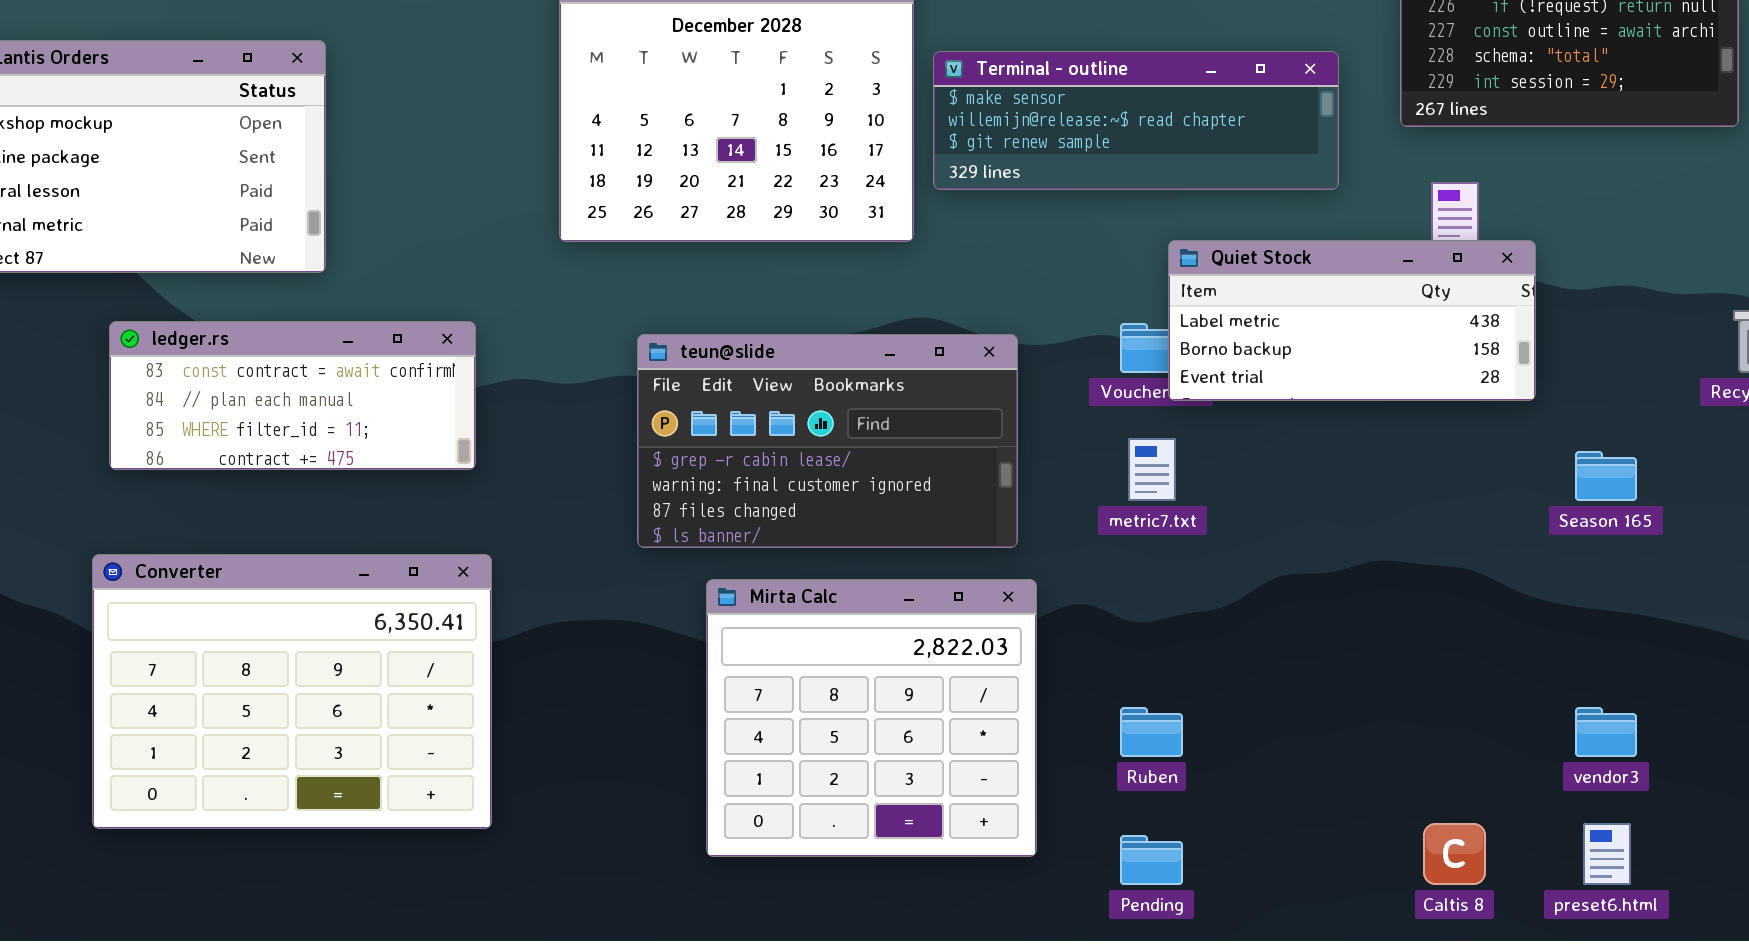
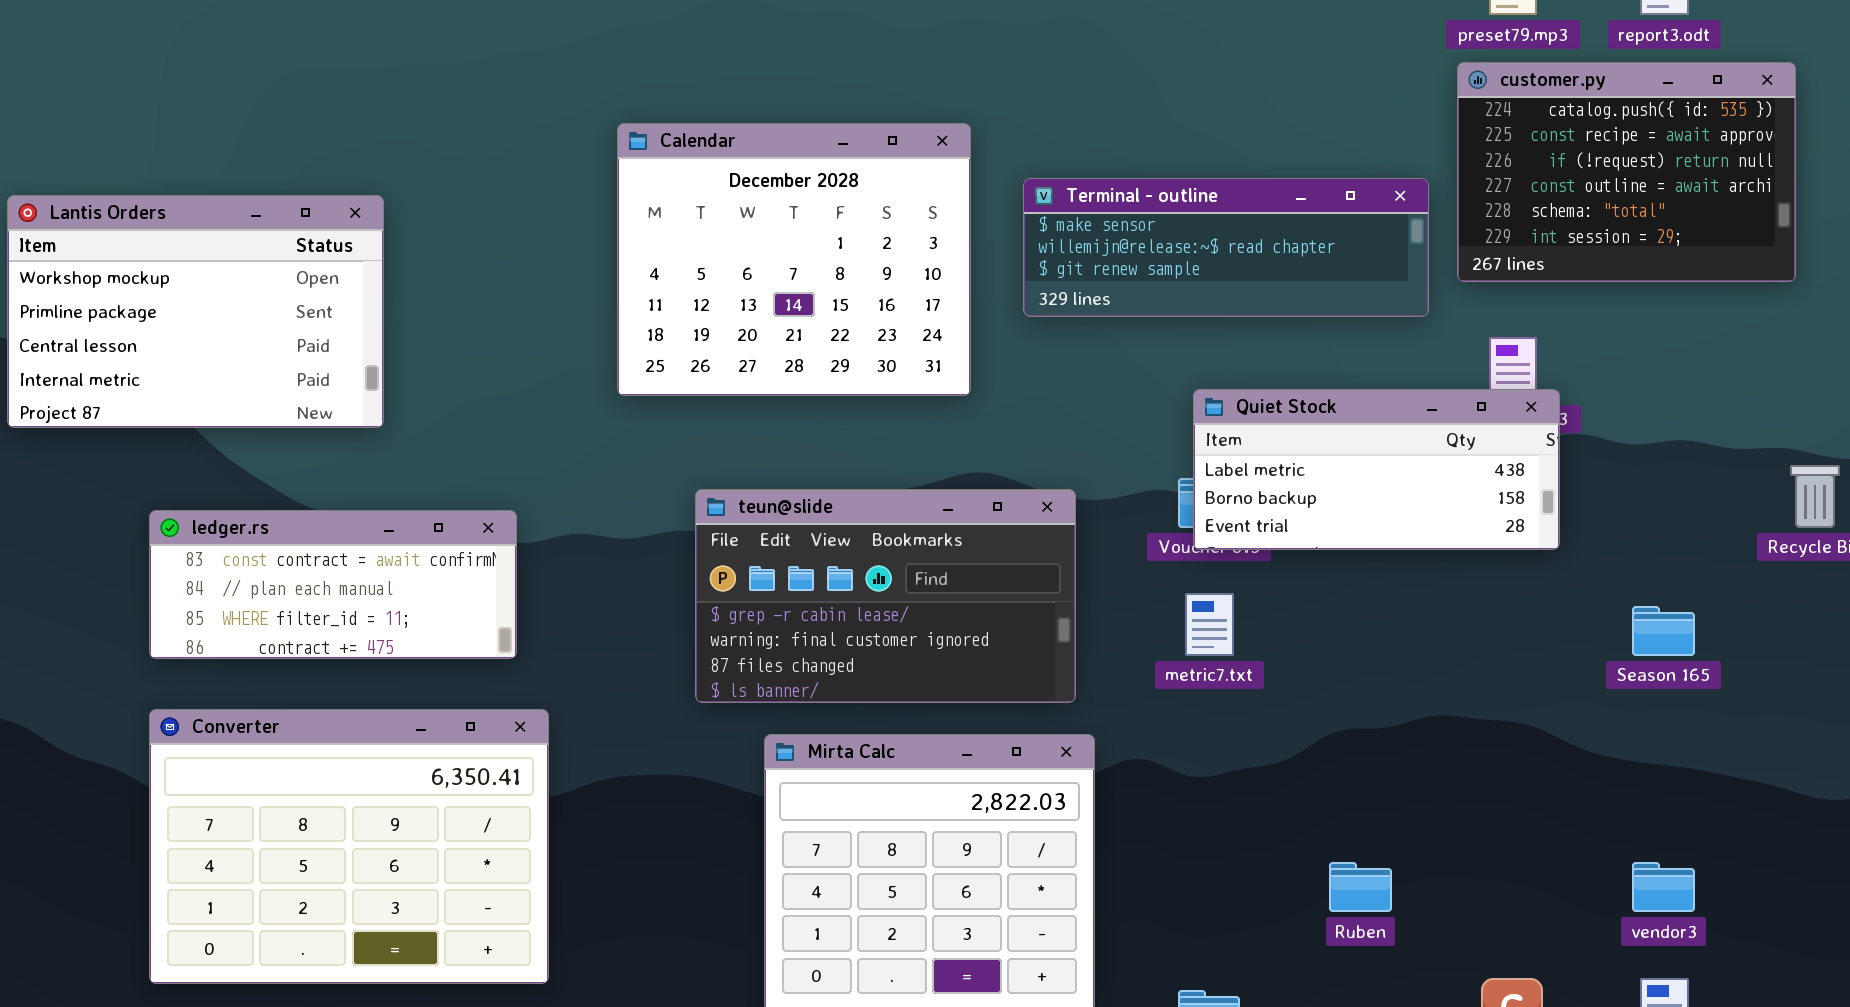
Terminal - outline: [933,51,1339,190] -> [1023,178,1429,317], moved
Quiet Stock: [1168,240,1536,401] -> [1193,389,1560,550], moved
ledger.rs: [109,321,476,470] -> [149,510,517,659], moved
Ruben: [1120,707,1183,757] -> [1329,862,1392,912], moved

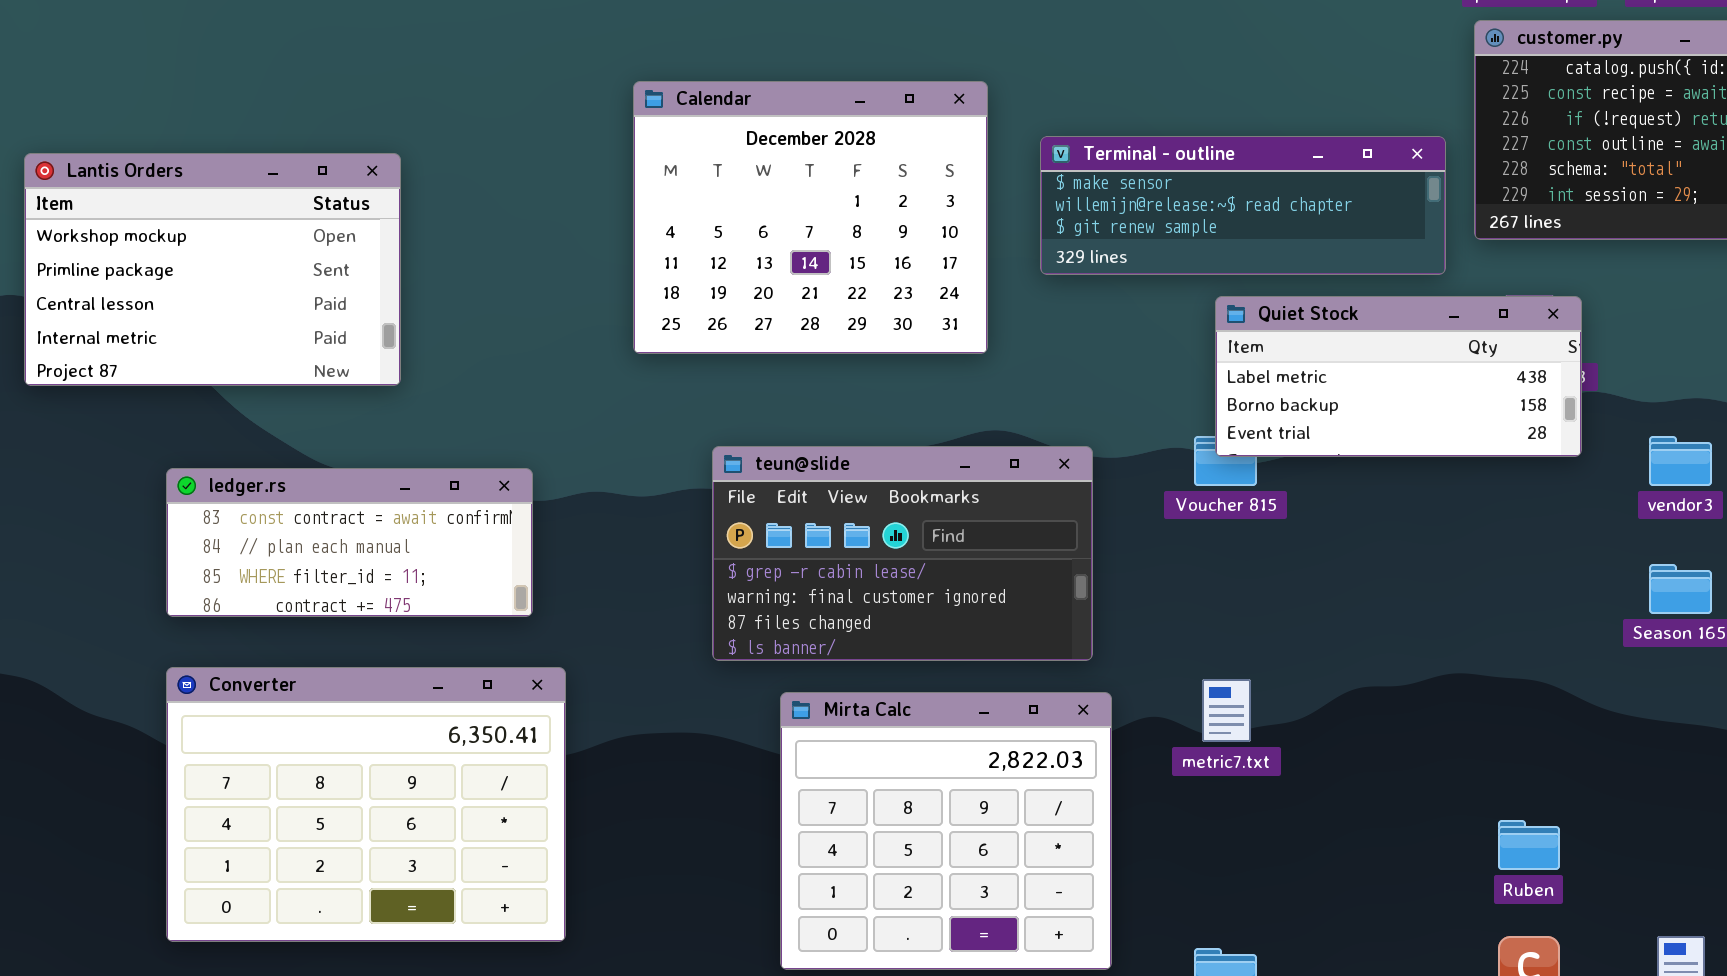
Quiet Stock: [1193,389,1560,550] -> [1215,296,1582,457], moved
metric7.txt: [1185,593,1234,656] -> [1202,679,1251,742], moved
Ruben: [1329,862,1392,912] -> [1498,820,1560,870], moved
vendor3: [1632,862,1695,912] -> [1649,436,1712,486], moved

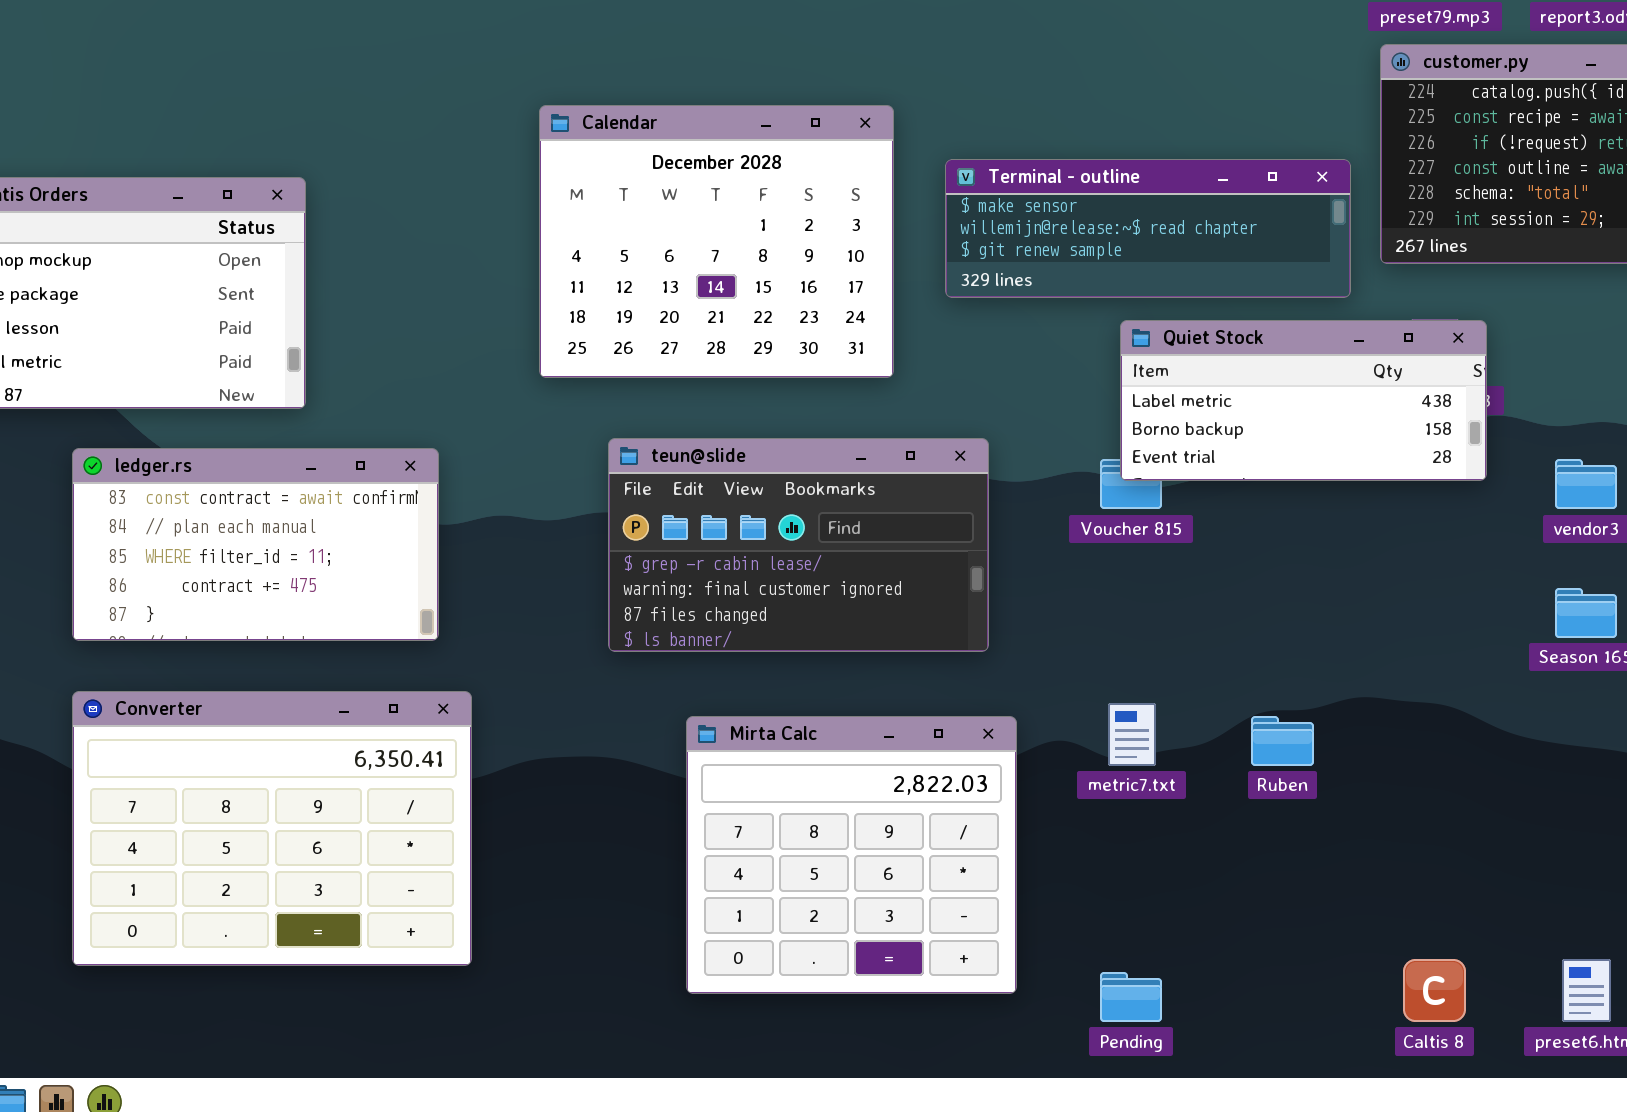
teun@slide: [712,446,1093,661] -> [608,438,989,652], moved
ledger.rs: [166,468,533,617] -> [72,448,439,641], resized
Ruben: [1498,820,1560,870] -> [1251,716,1314,766], moved

